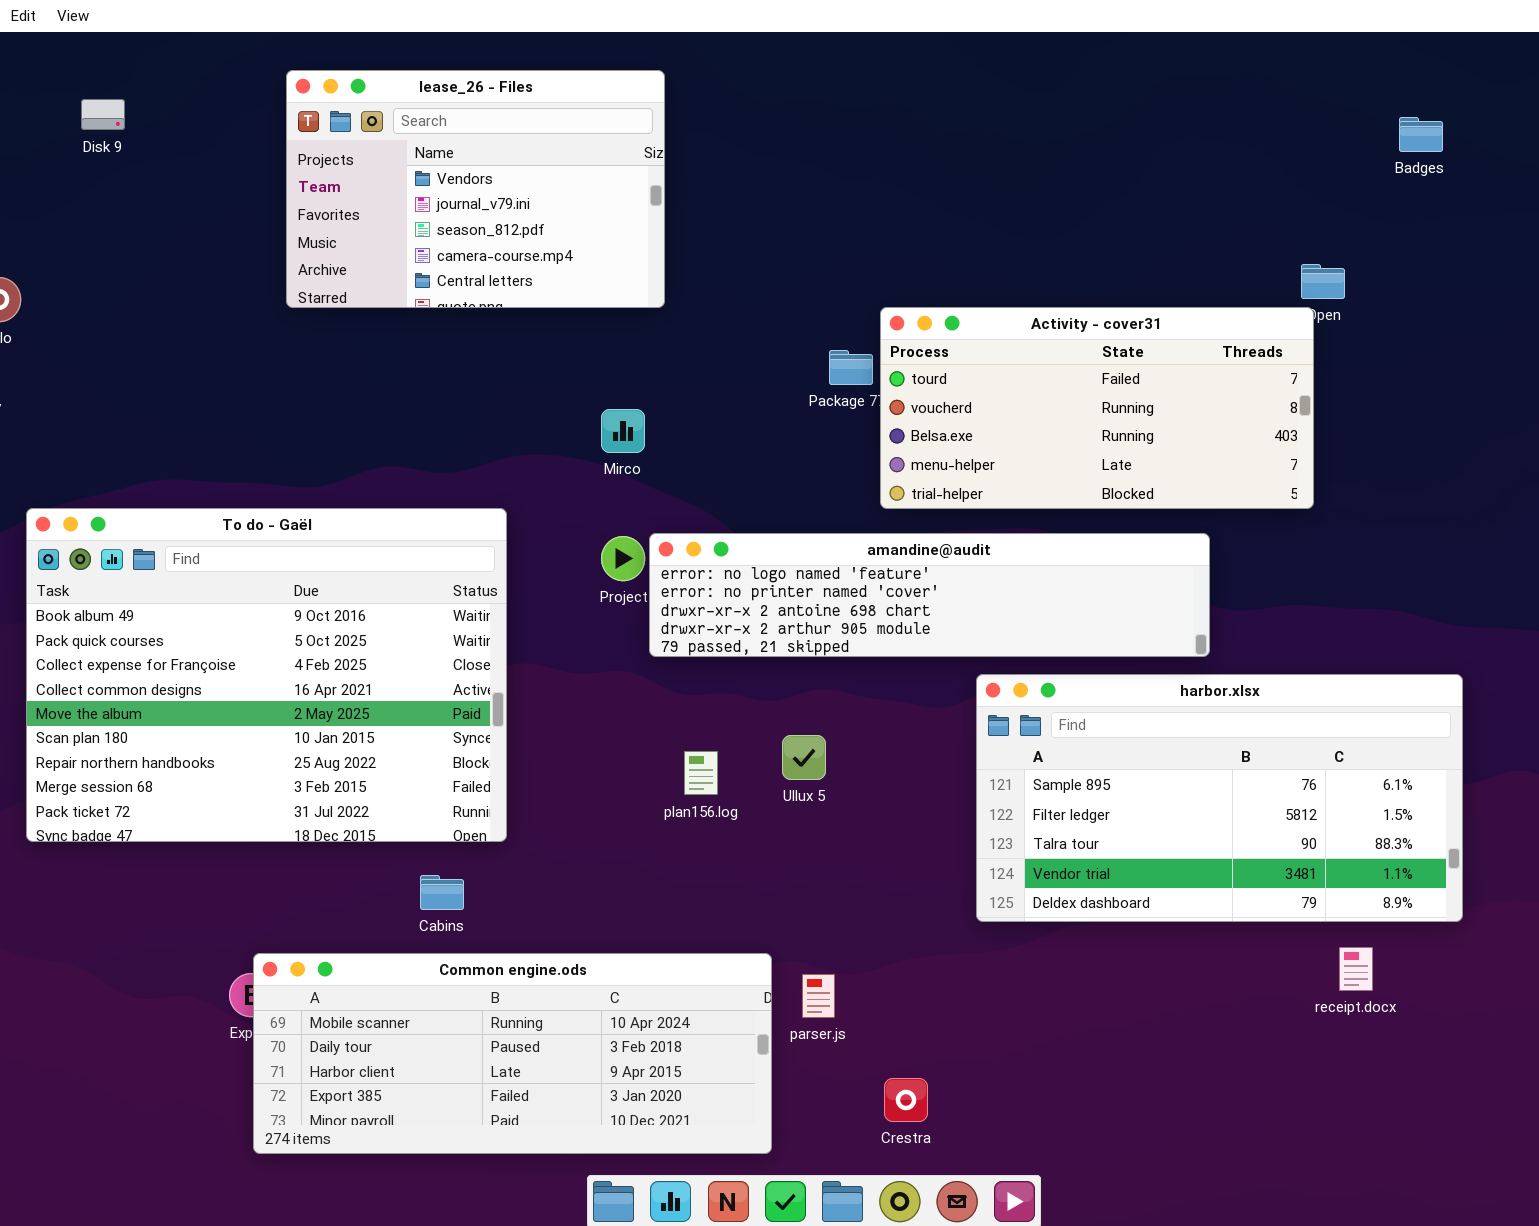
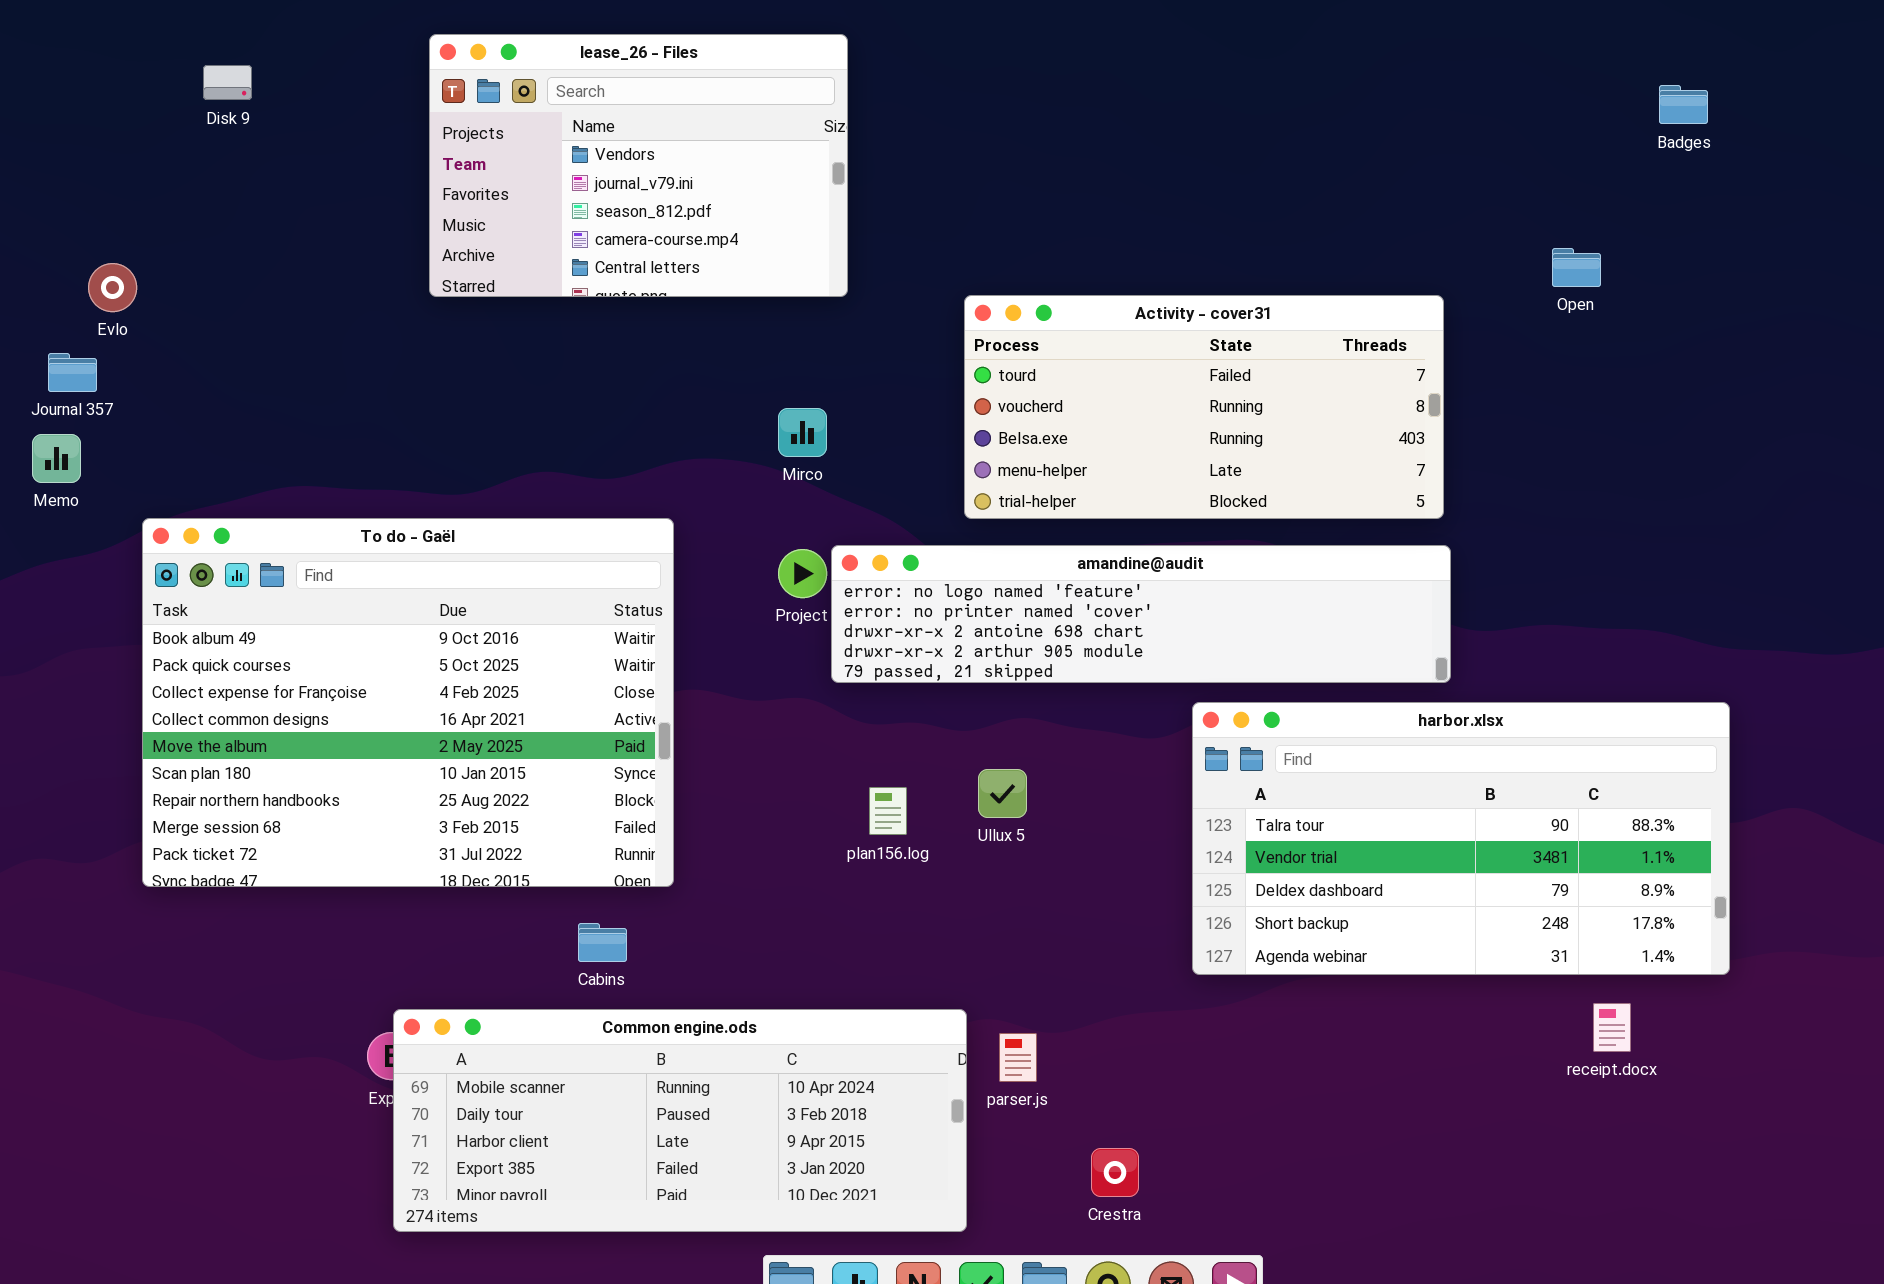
Activity - cover31: [880,307,1314,509] -> [964,295,1444,519], moved
harbor.xlsx: [976,674,1463,922] -> [1192,702,1730,975], scrolled down 2 rows

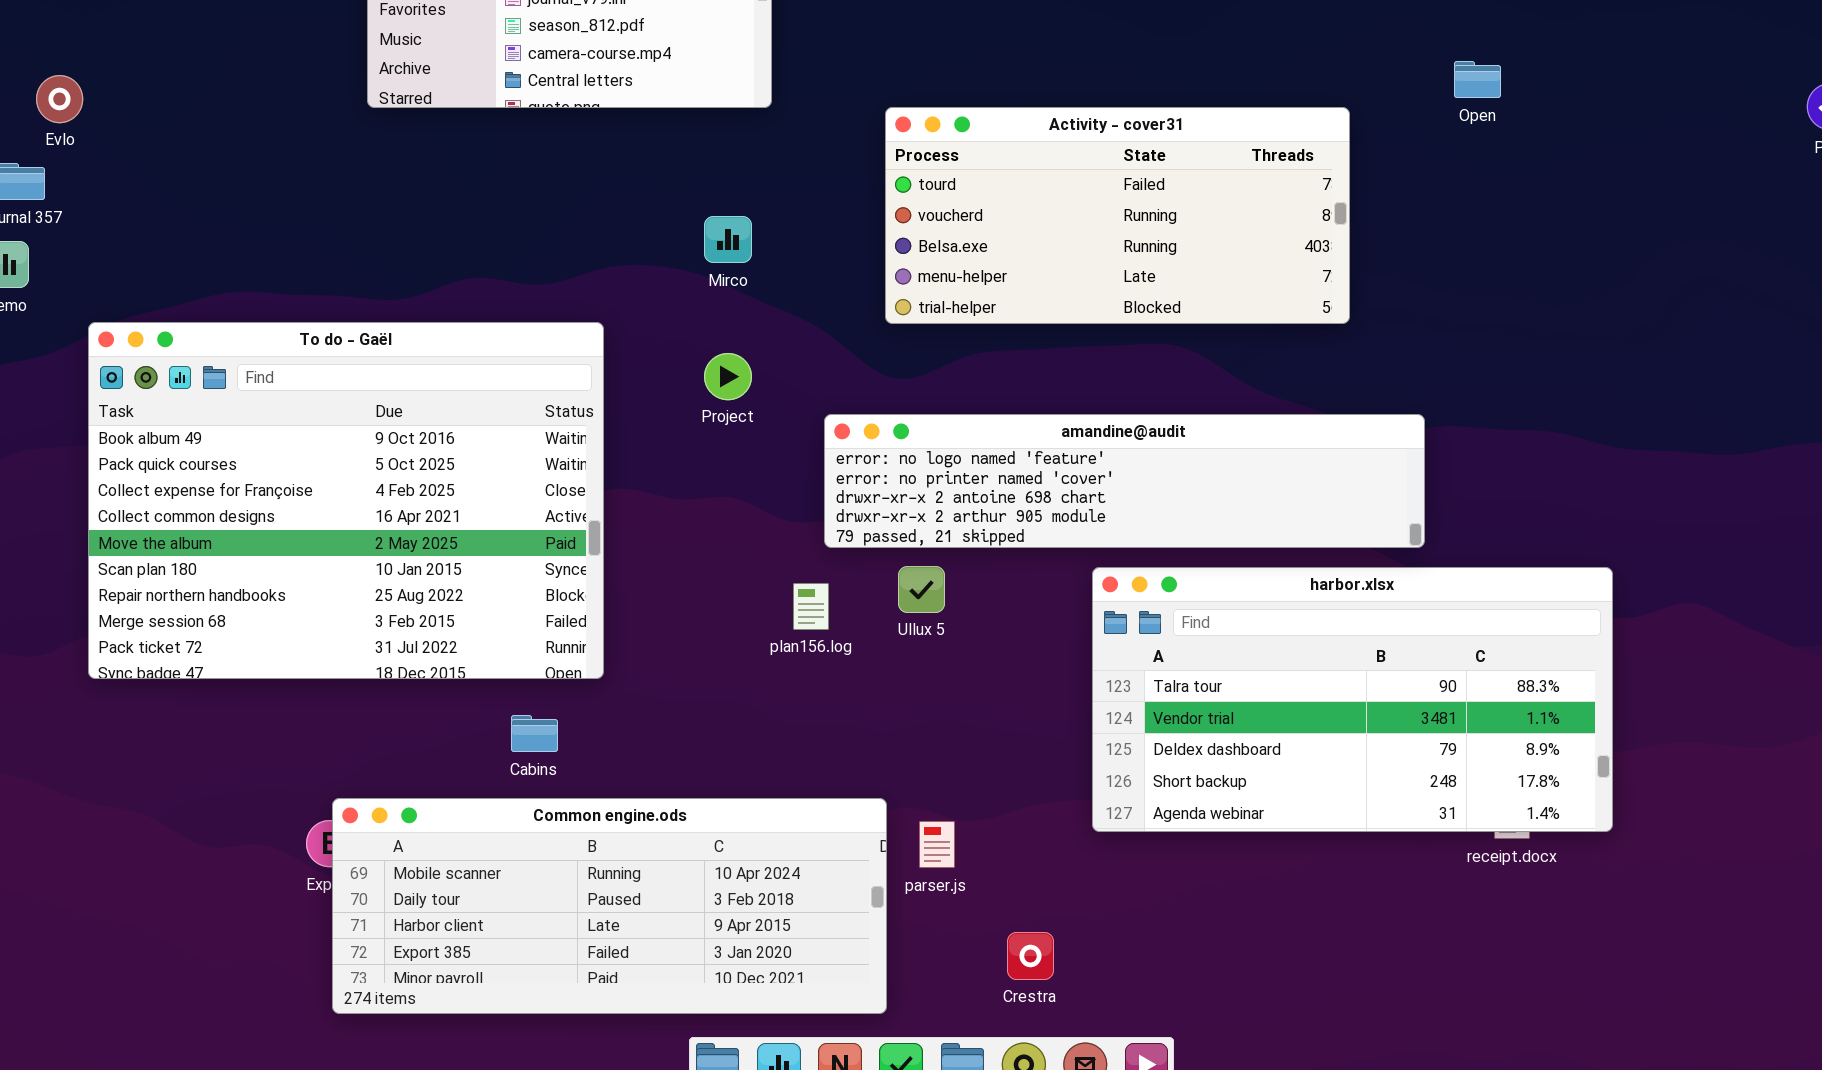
amandine@audit: [831,545,1451,683] -> [824,414,1425,548], moved
harbor.xlsx: [1192,702,1730,975] -> [1092,567,1613,832], moved

